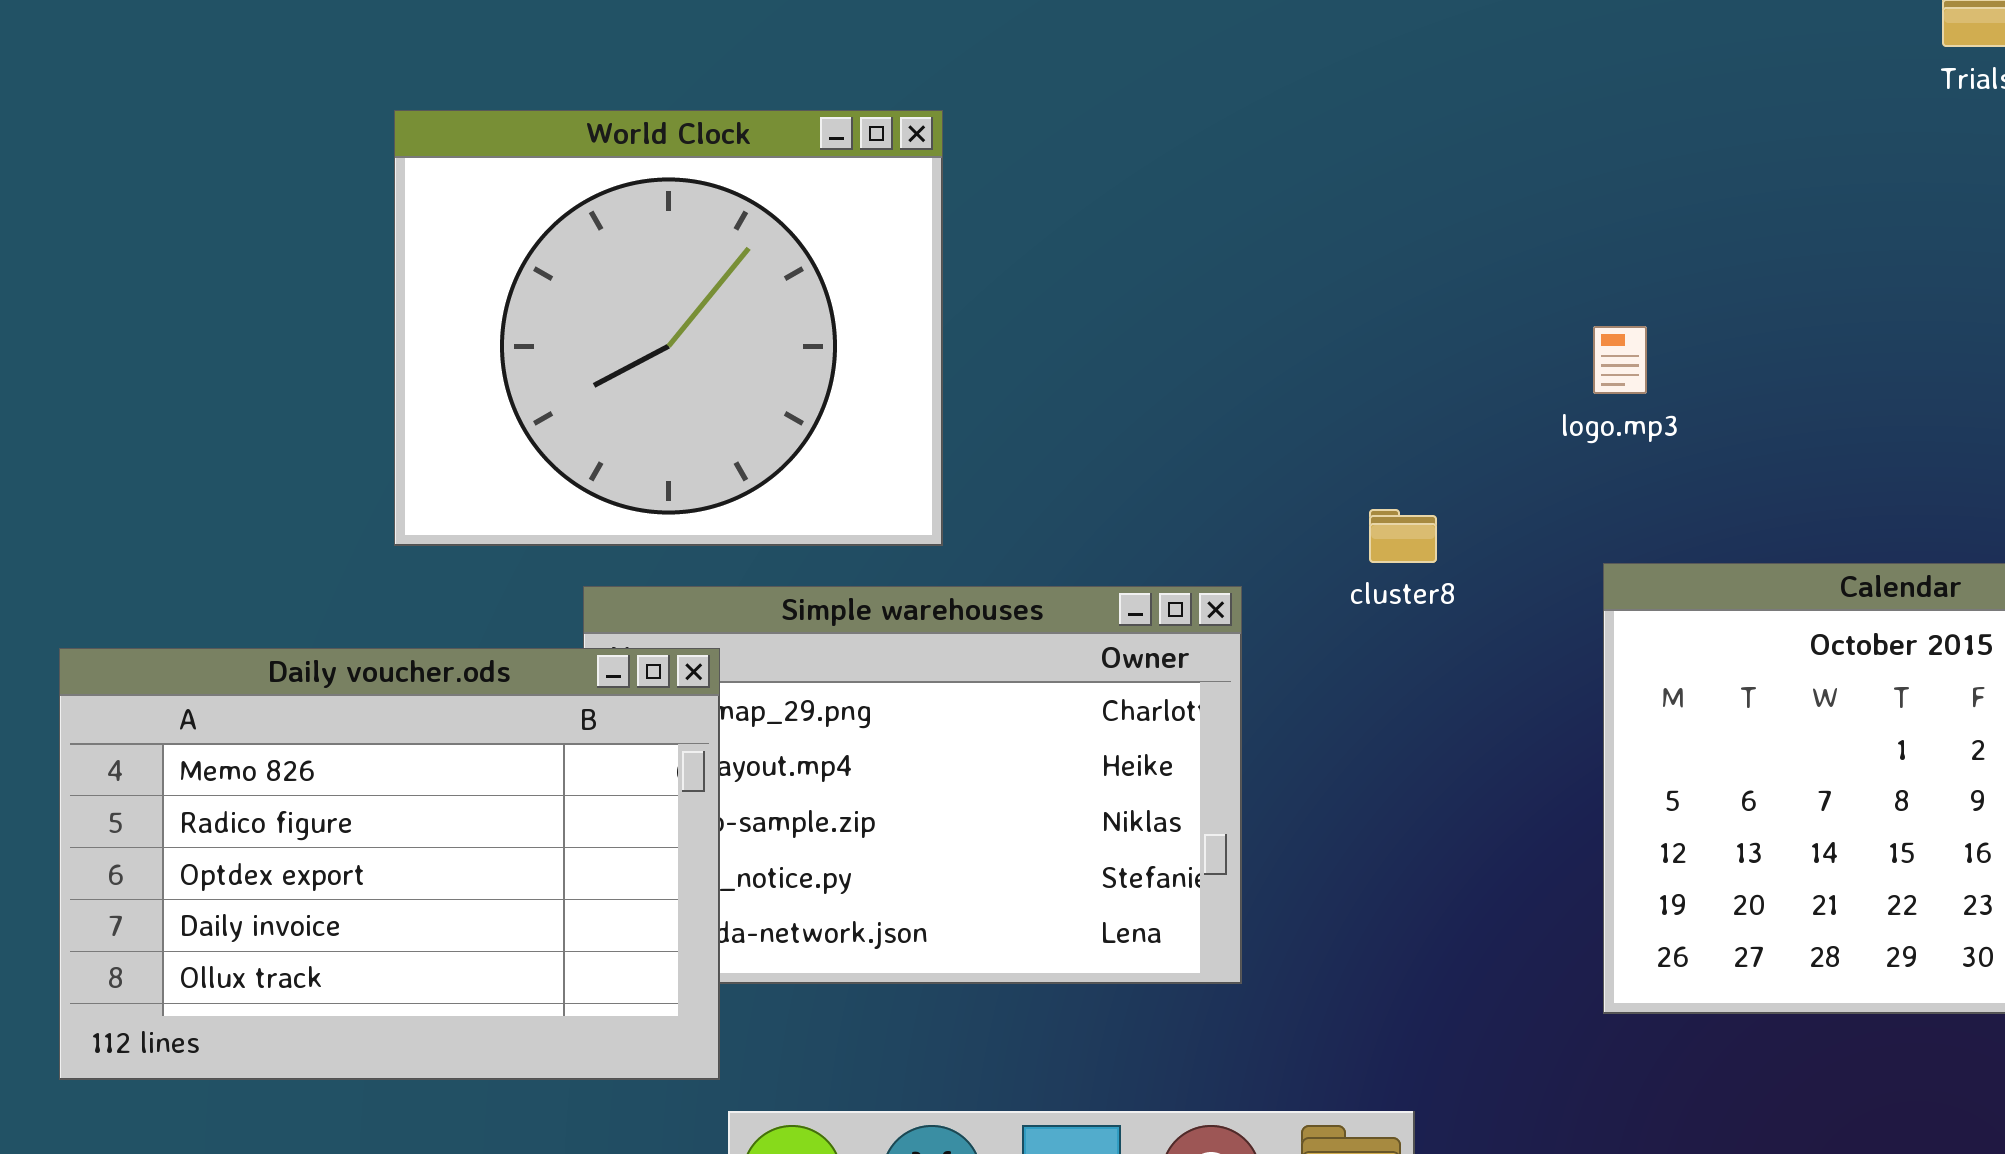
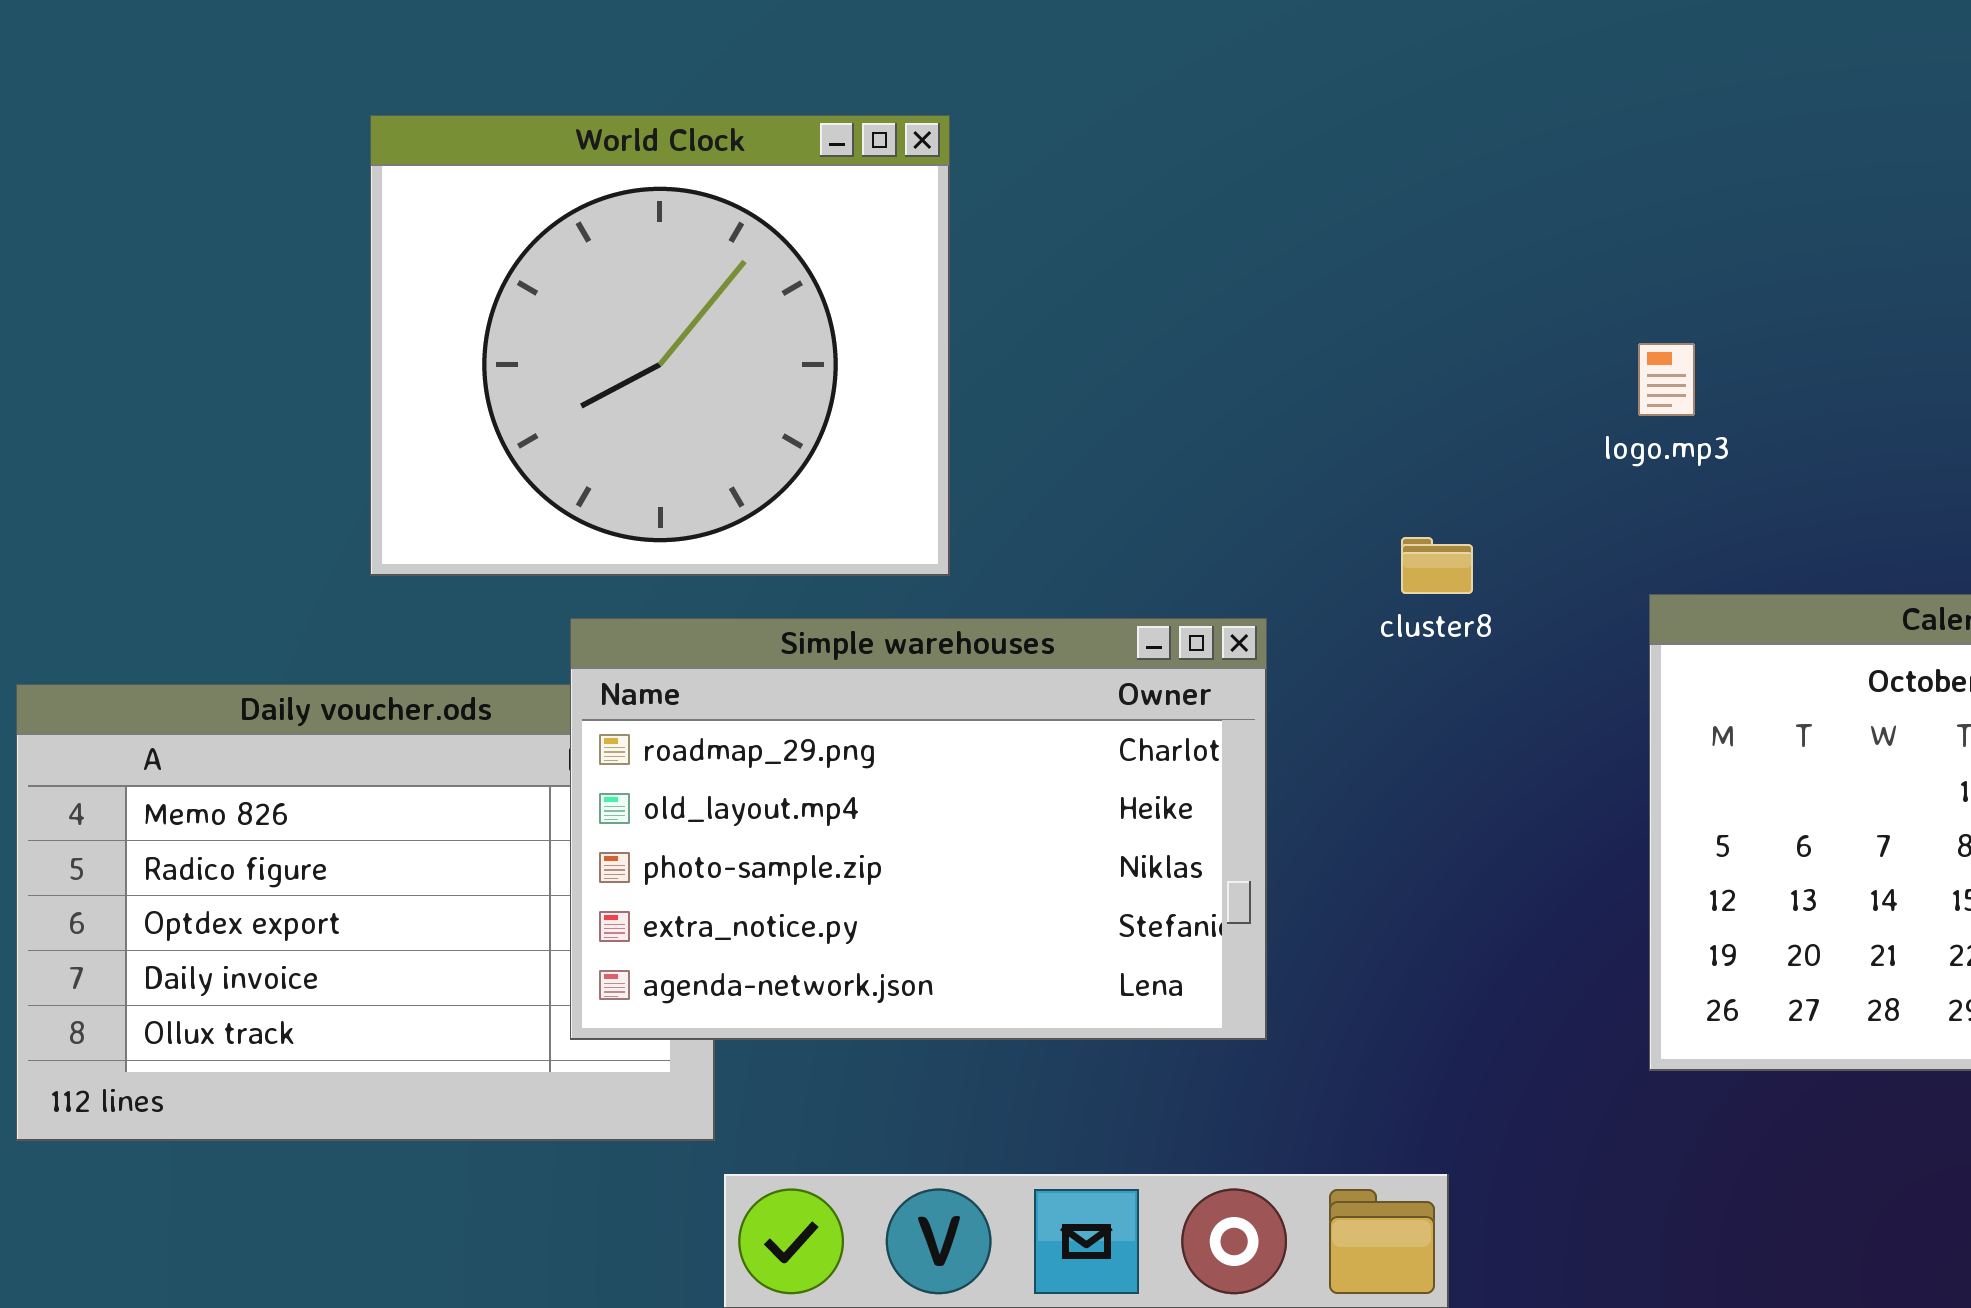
Simple warehouses: [583,586,1242,984] -> [570,618,1267,1040], raised

